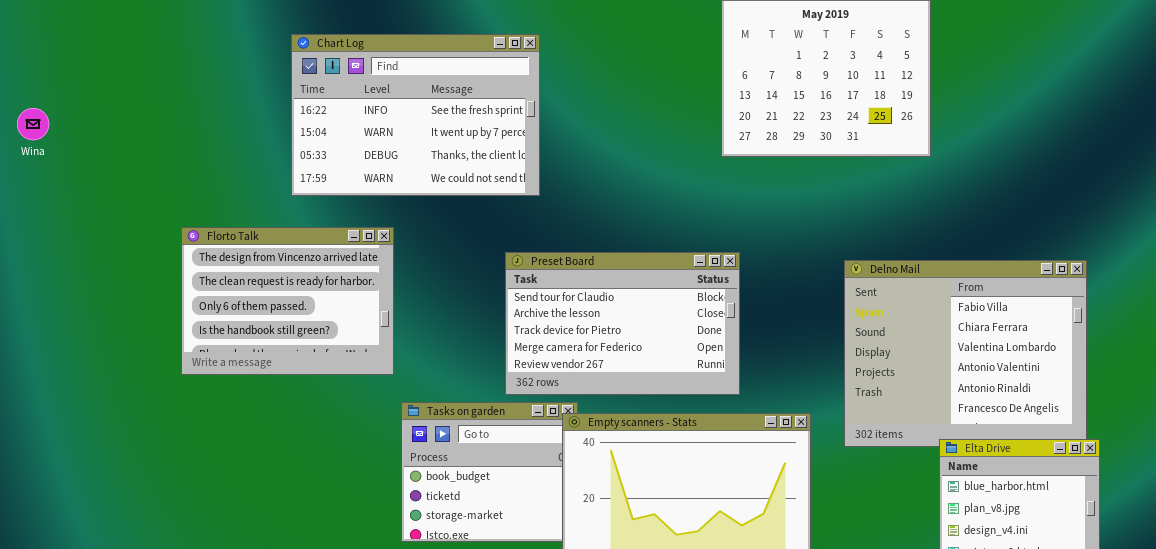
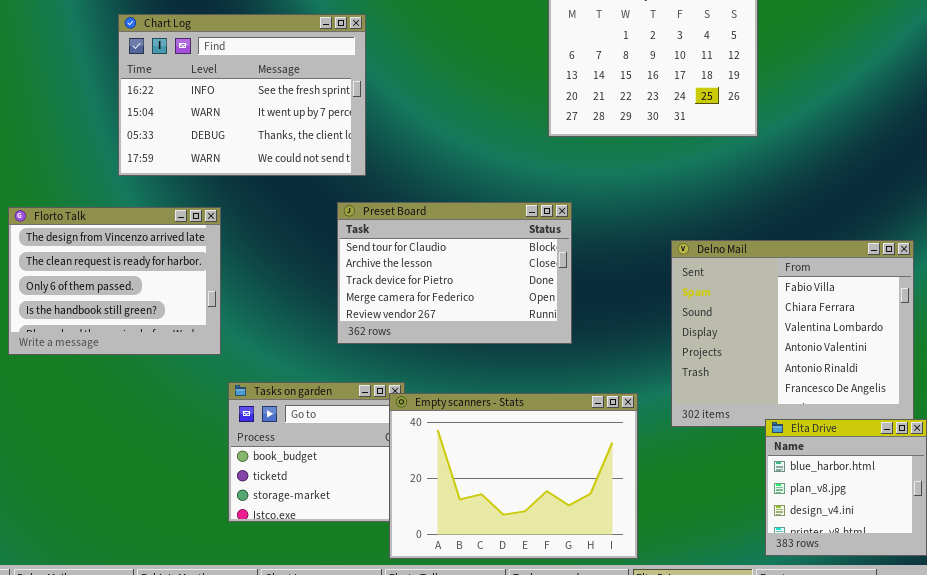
Preset Board: [505,252,740,395] -> [337,202,572,344], moved

